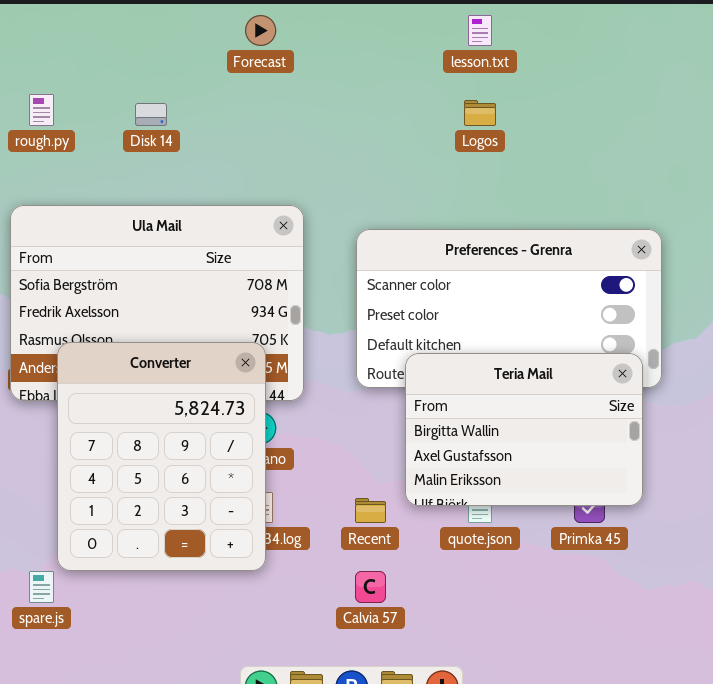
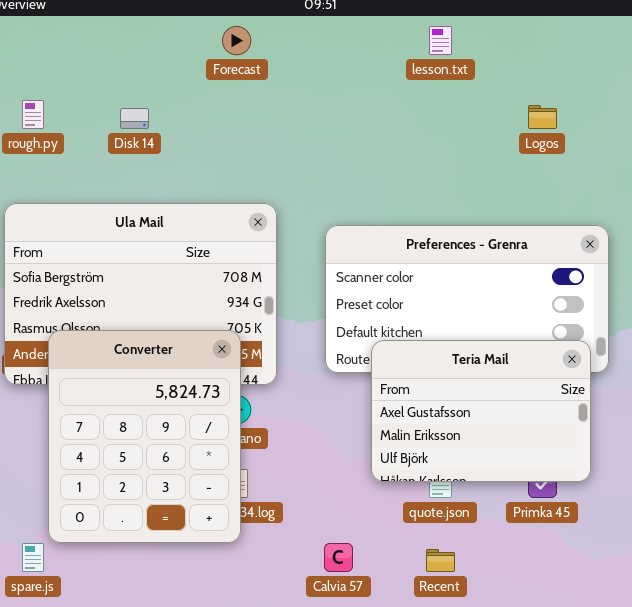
Logos: [464,100,496,126] -> [528,105,557,129], moved
Teria Mail: [405,353,643,506] -> [371,340,591,482], scrolled down 1 row
Recent: [355,498,386,523] -> [426,549,455,572], moved

